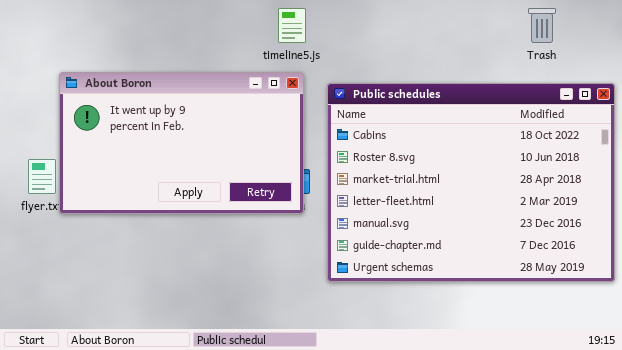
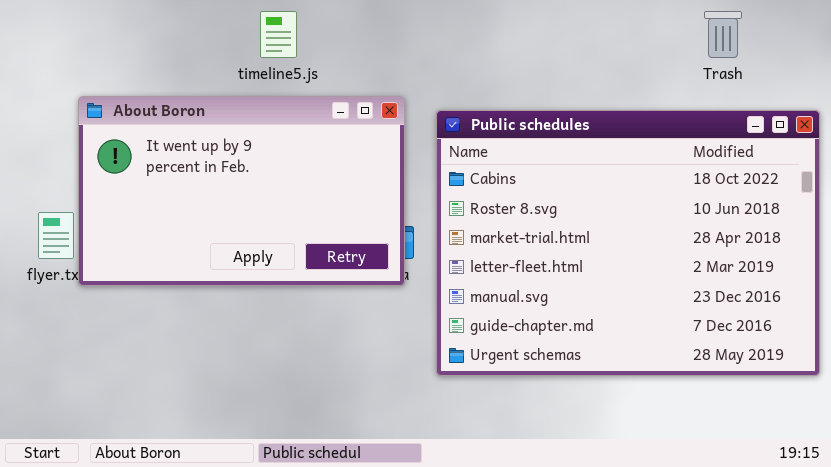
timeline5.js: [278,8,306,43] -> [260,11,297,58], moved

